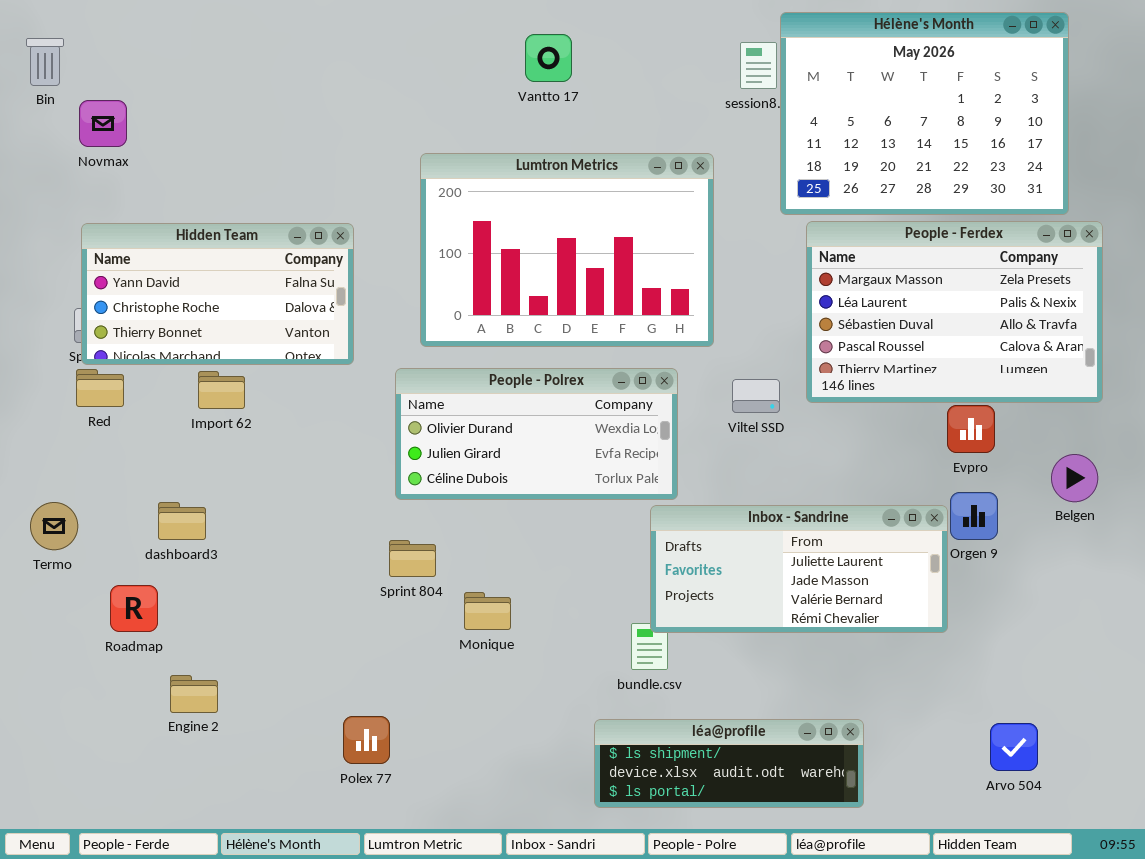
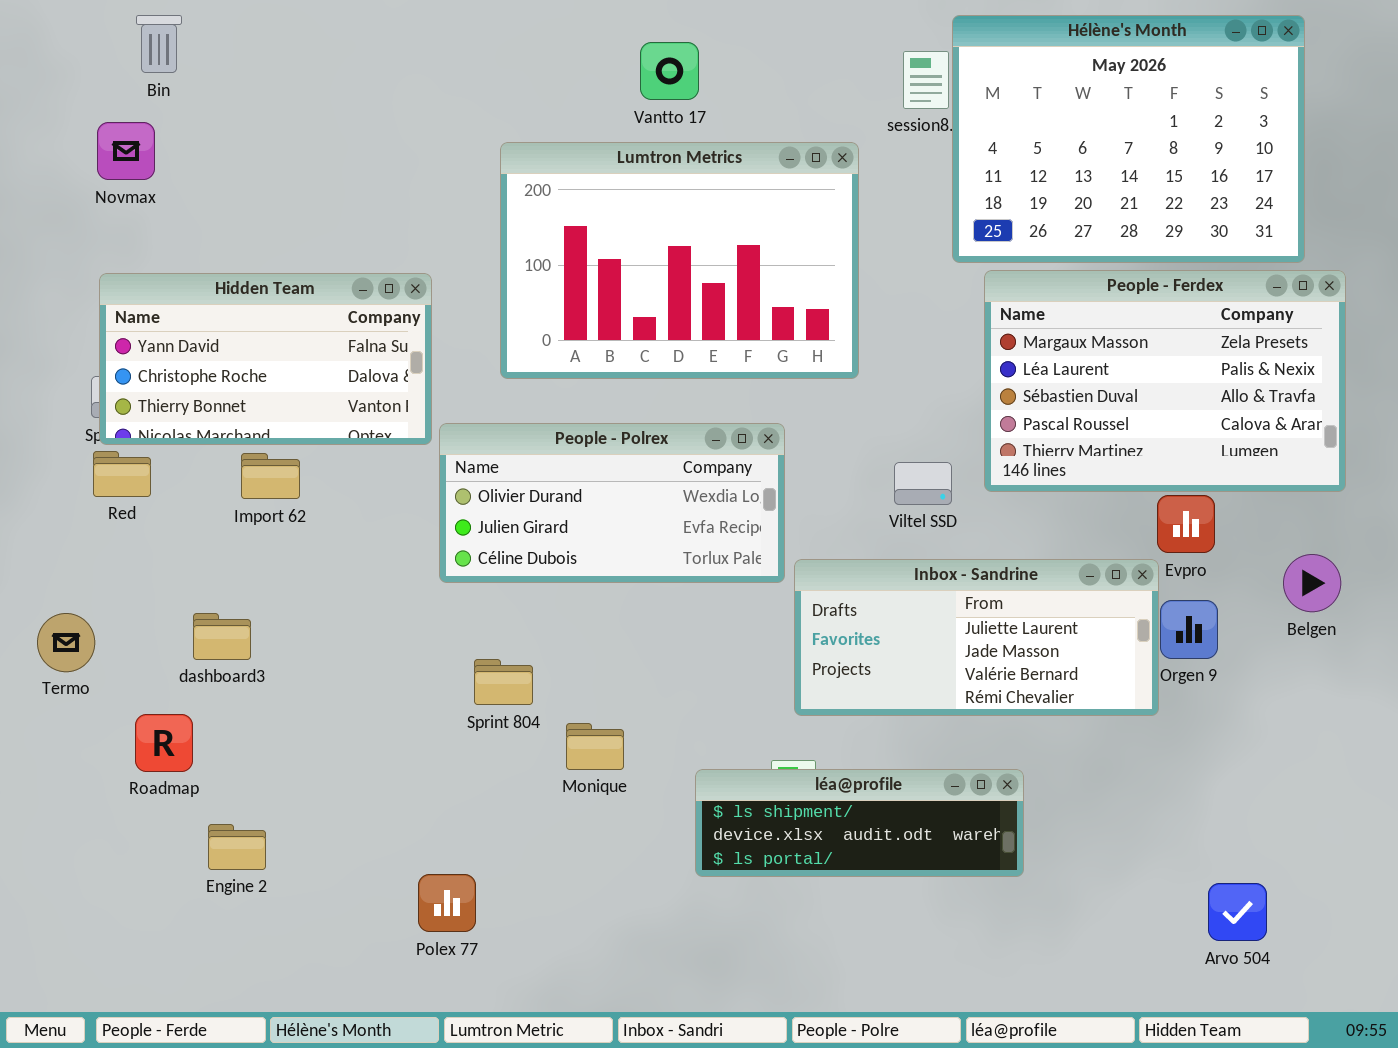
Bin: [26,38,64,86] -> [136,15,182,73], moved
Lumtron Metrics: [420,153,714,347] -> [500,142,859,379], moved
People - Polrex: [395,368,678,500] -> [439,423,785,583], moved
Inbox - Sandrine: [650,505,948,633] -> [794,559,1159,716], moved
léa@profile: [594,719,864,808] -> [695,769,1024,877], moved

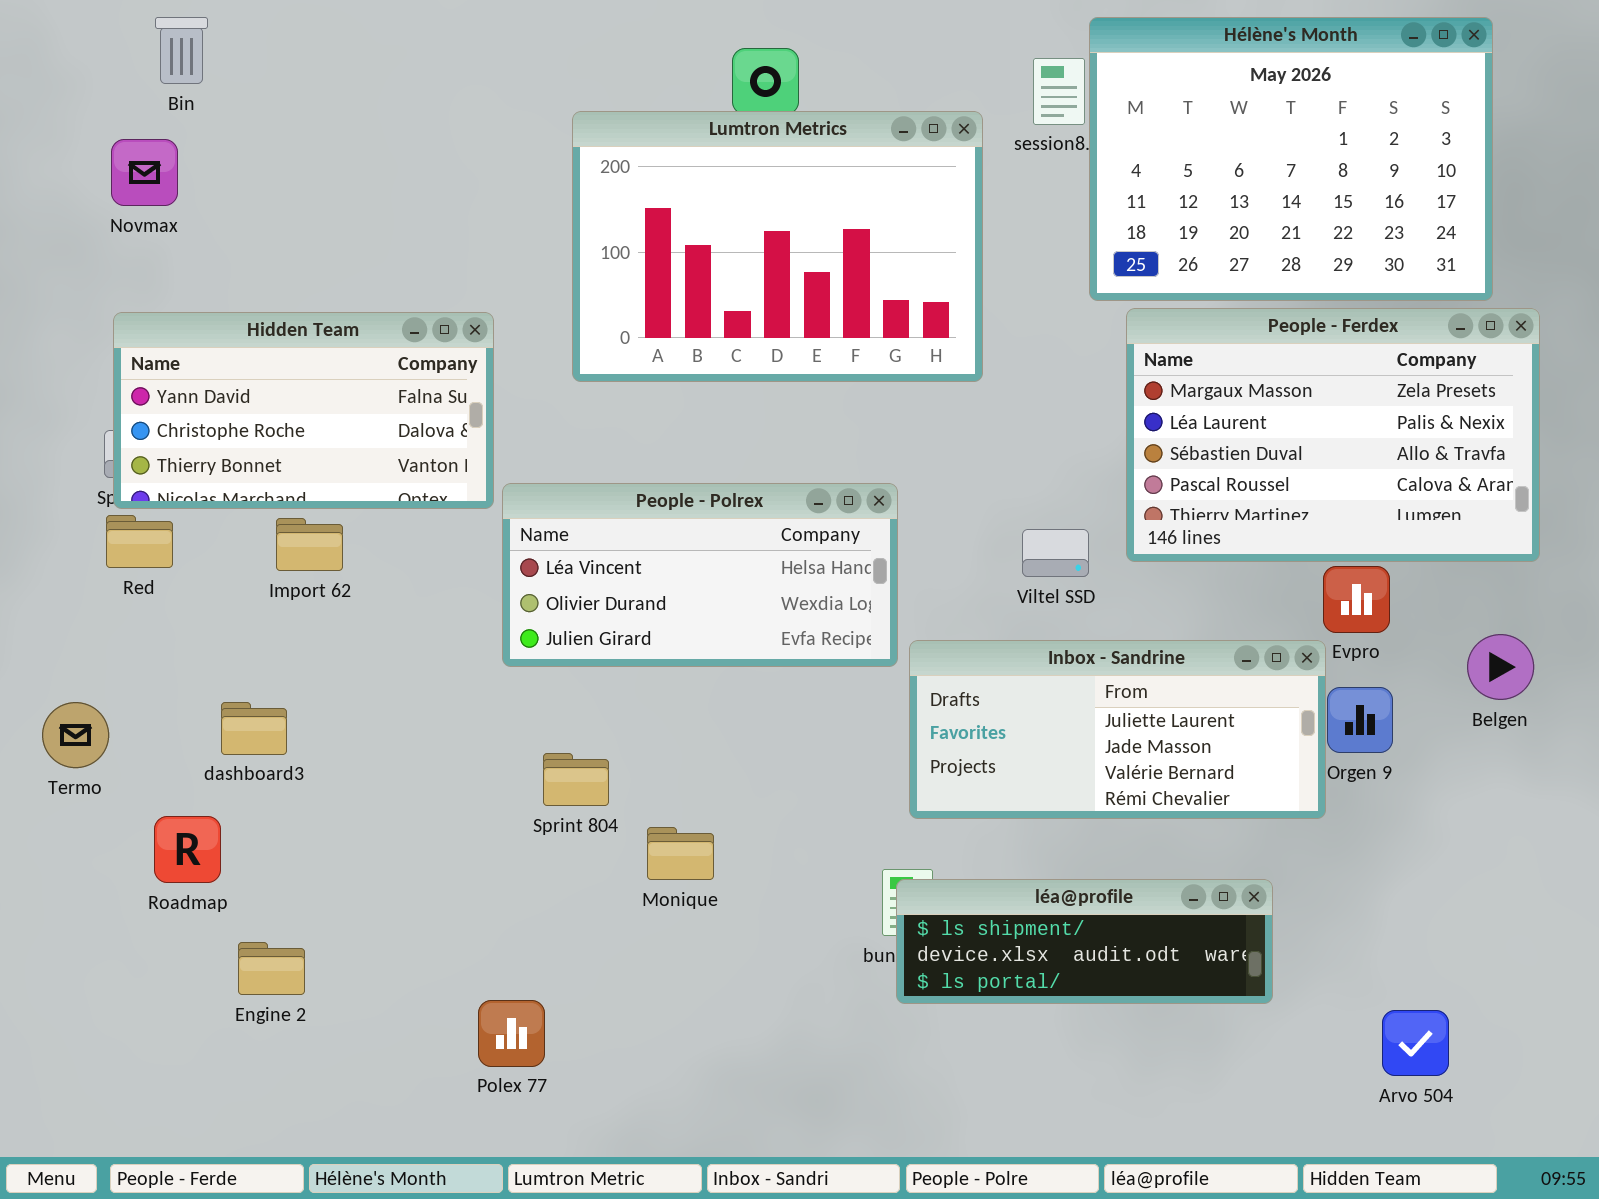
Lumtron Metrics: [500,142,859,379] -> [572,111,983,382], moved
People - Polrex: [439,423,785,583] -> [502,483,898,667], scrolled up 1 row
léa@profile: [695,769,1024,877] -> [896,879,1273,1004], moved

